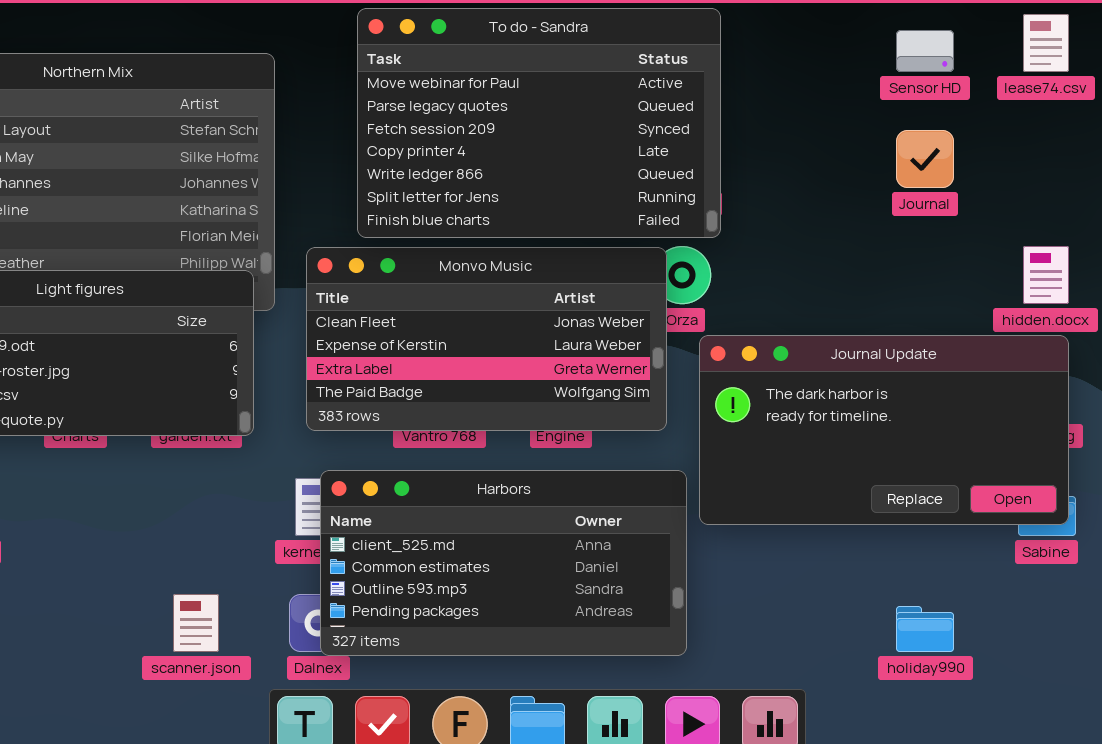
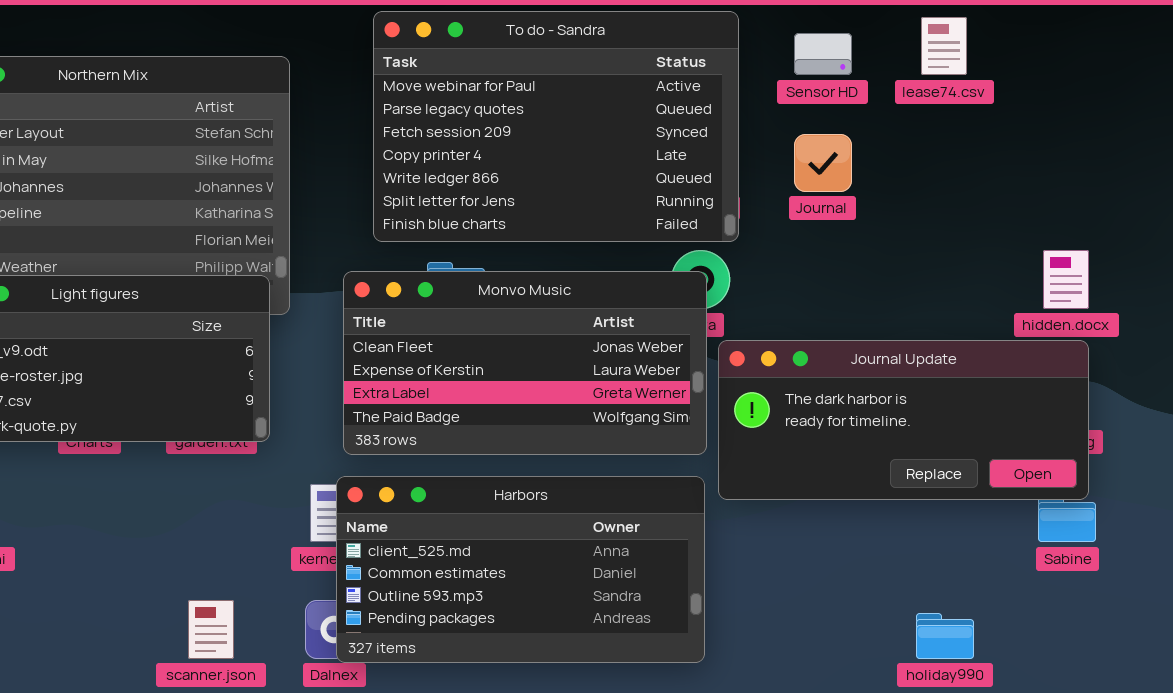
lease74.csv: [1023,14,1069,72] -> [921,17,967,75], moved
Sensor HD: [896,30,954,72] -> [794,33,852,75], moved
Journal: [896,130,954,188] -> [794,134,852,192], moved
Monvo Music: [306,247,667,431] -> [343,271,707,455], moved
Journal Update: [699,335,1069,525] -> [718,340,1089,500], resized

